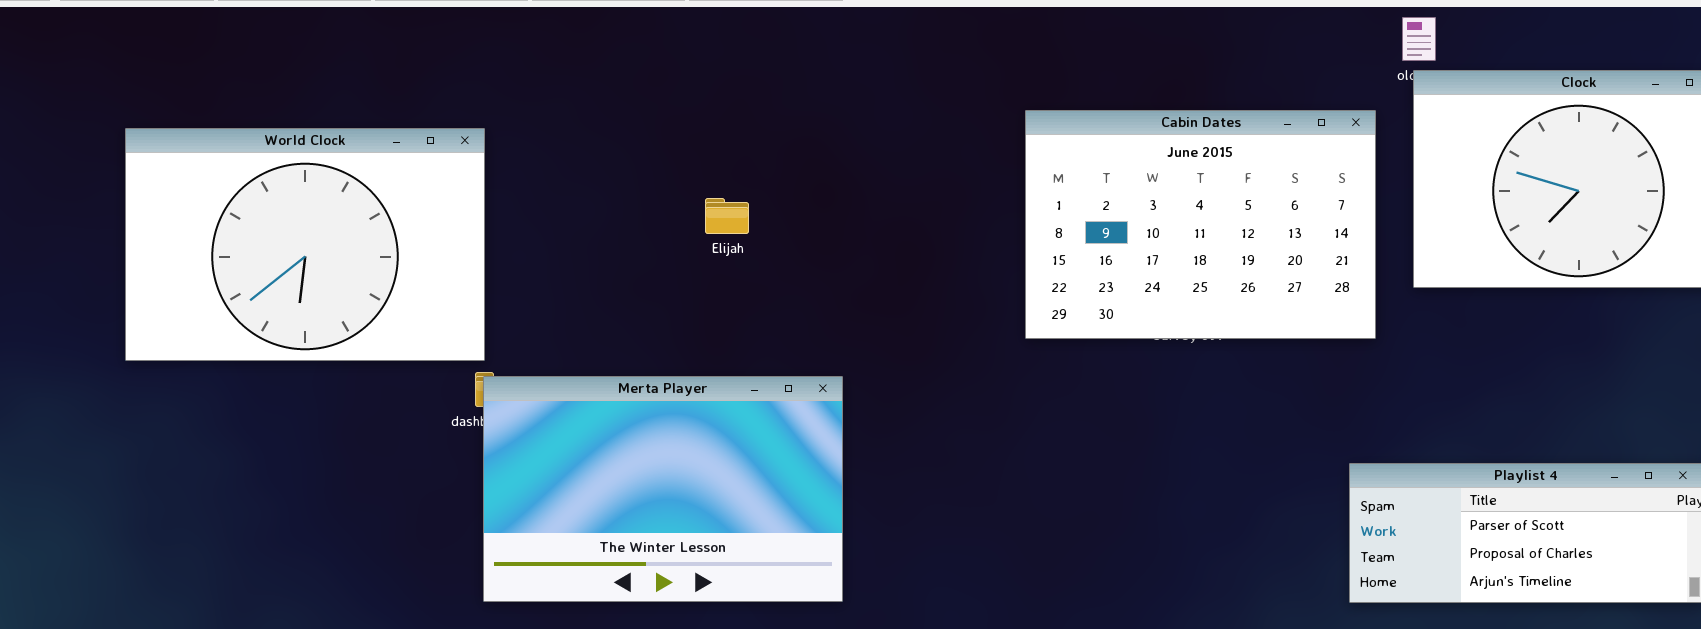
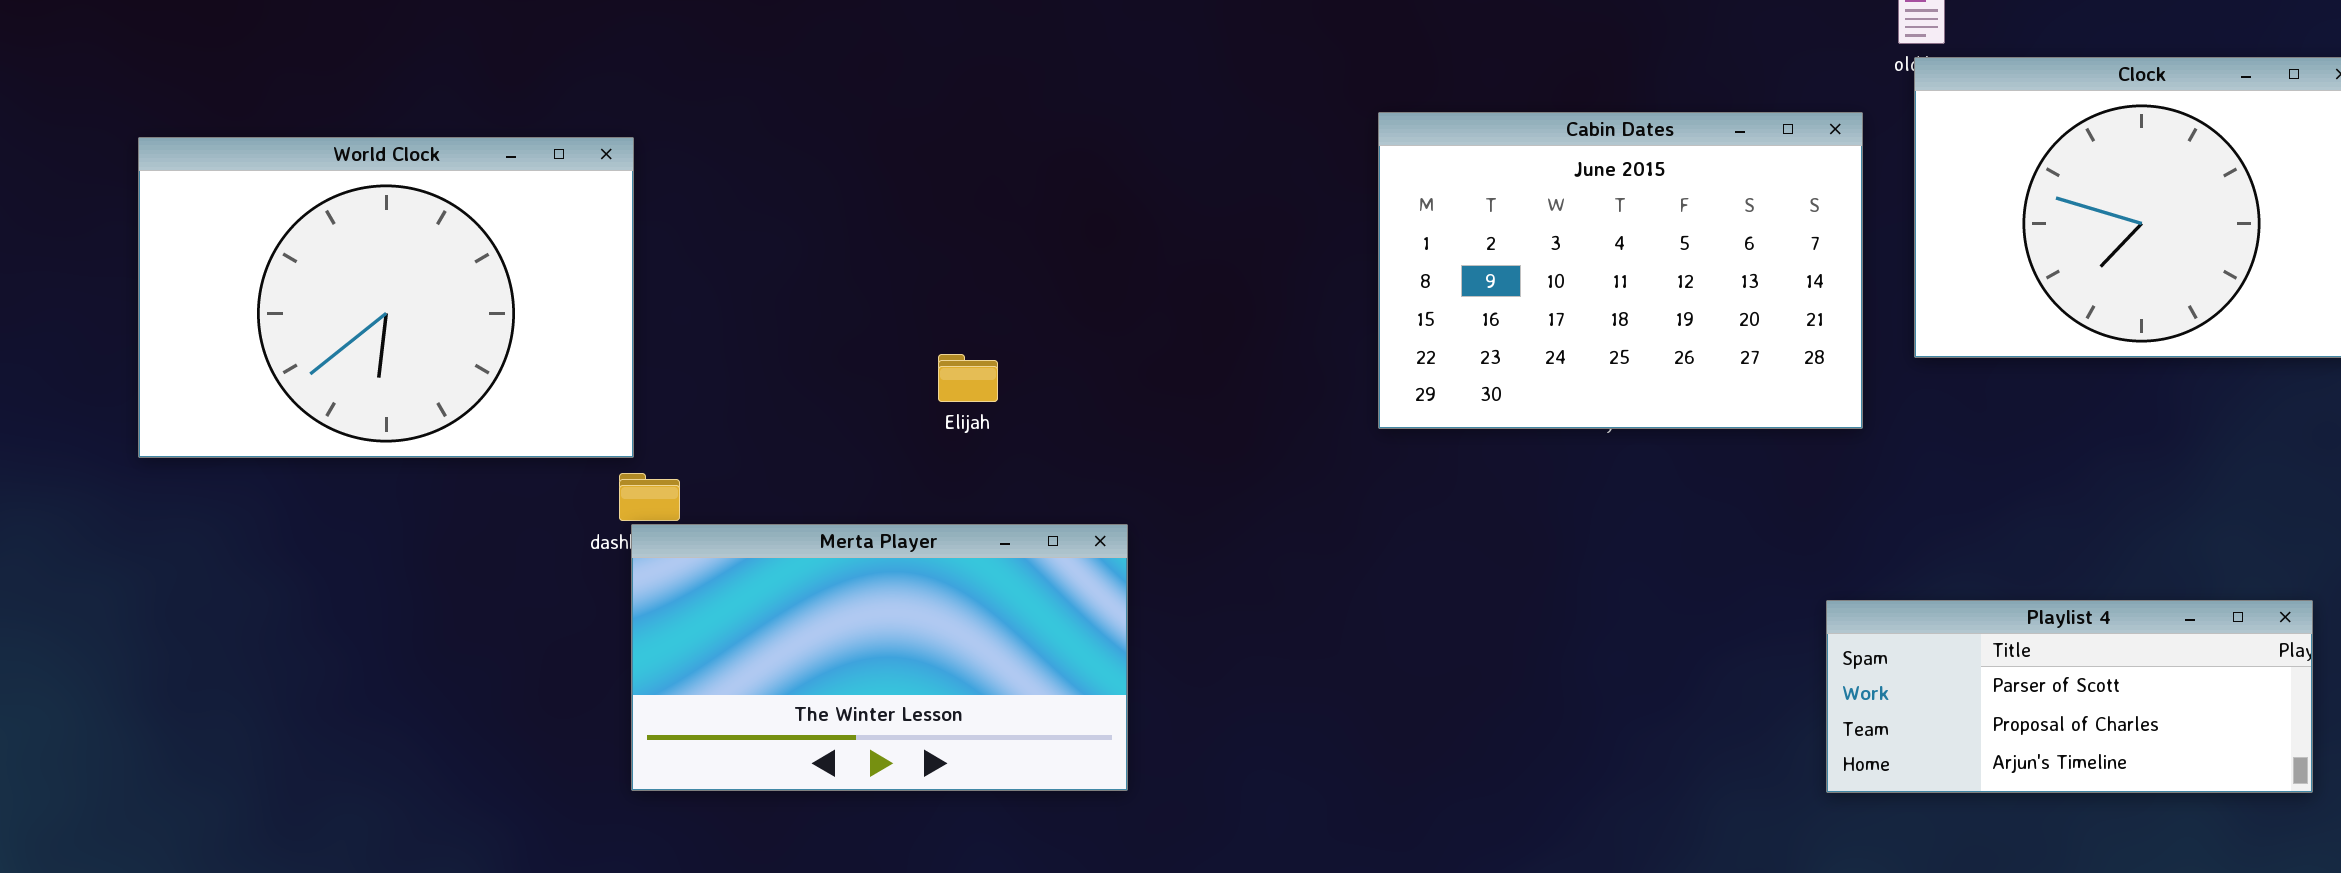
Elijah: [705,198,749,234] -> [938,354,998,402], moved
Merta Player: [483,376,843,602] -> [631,524,1128,791], resized

